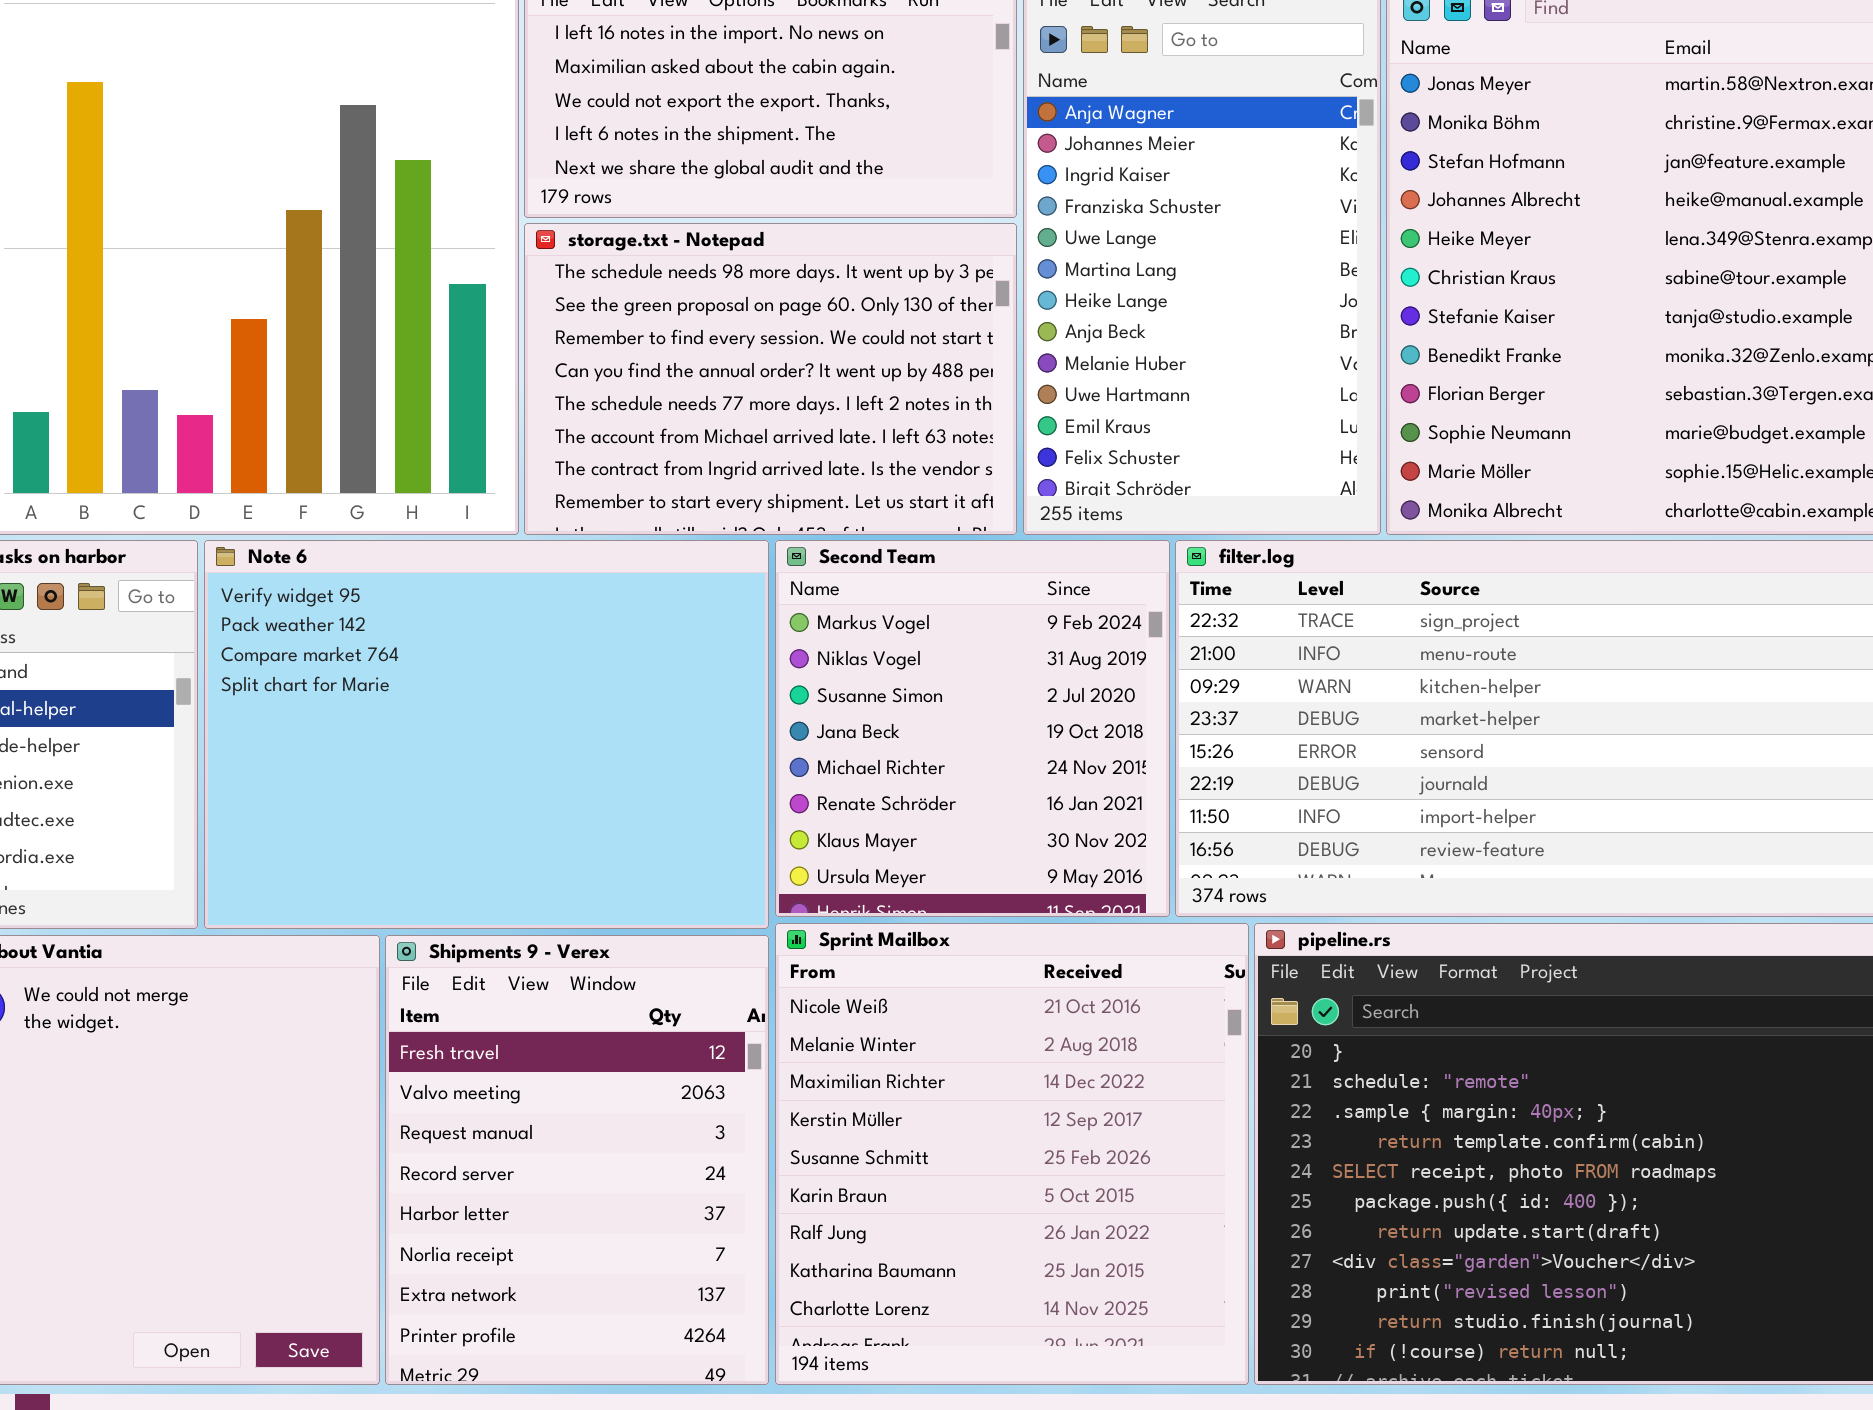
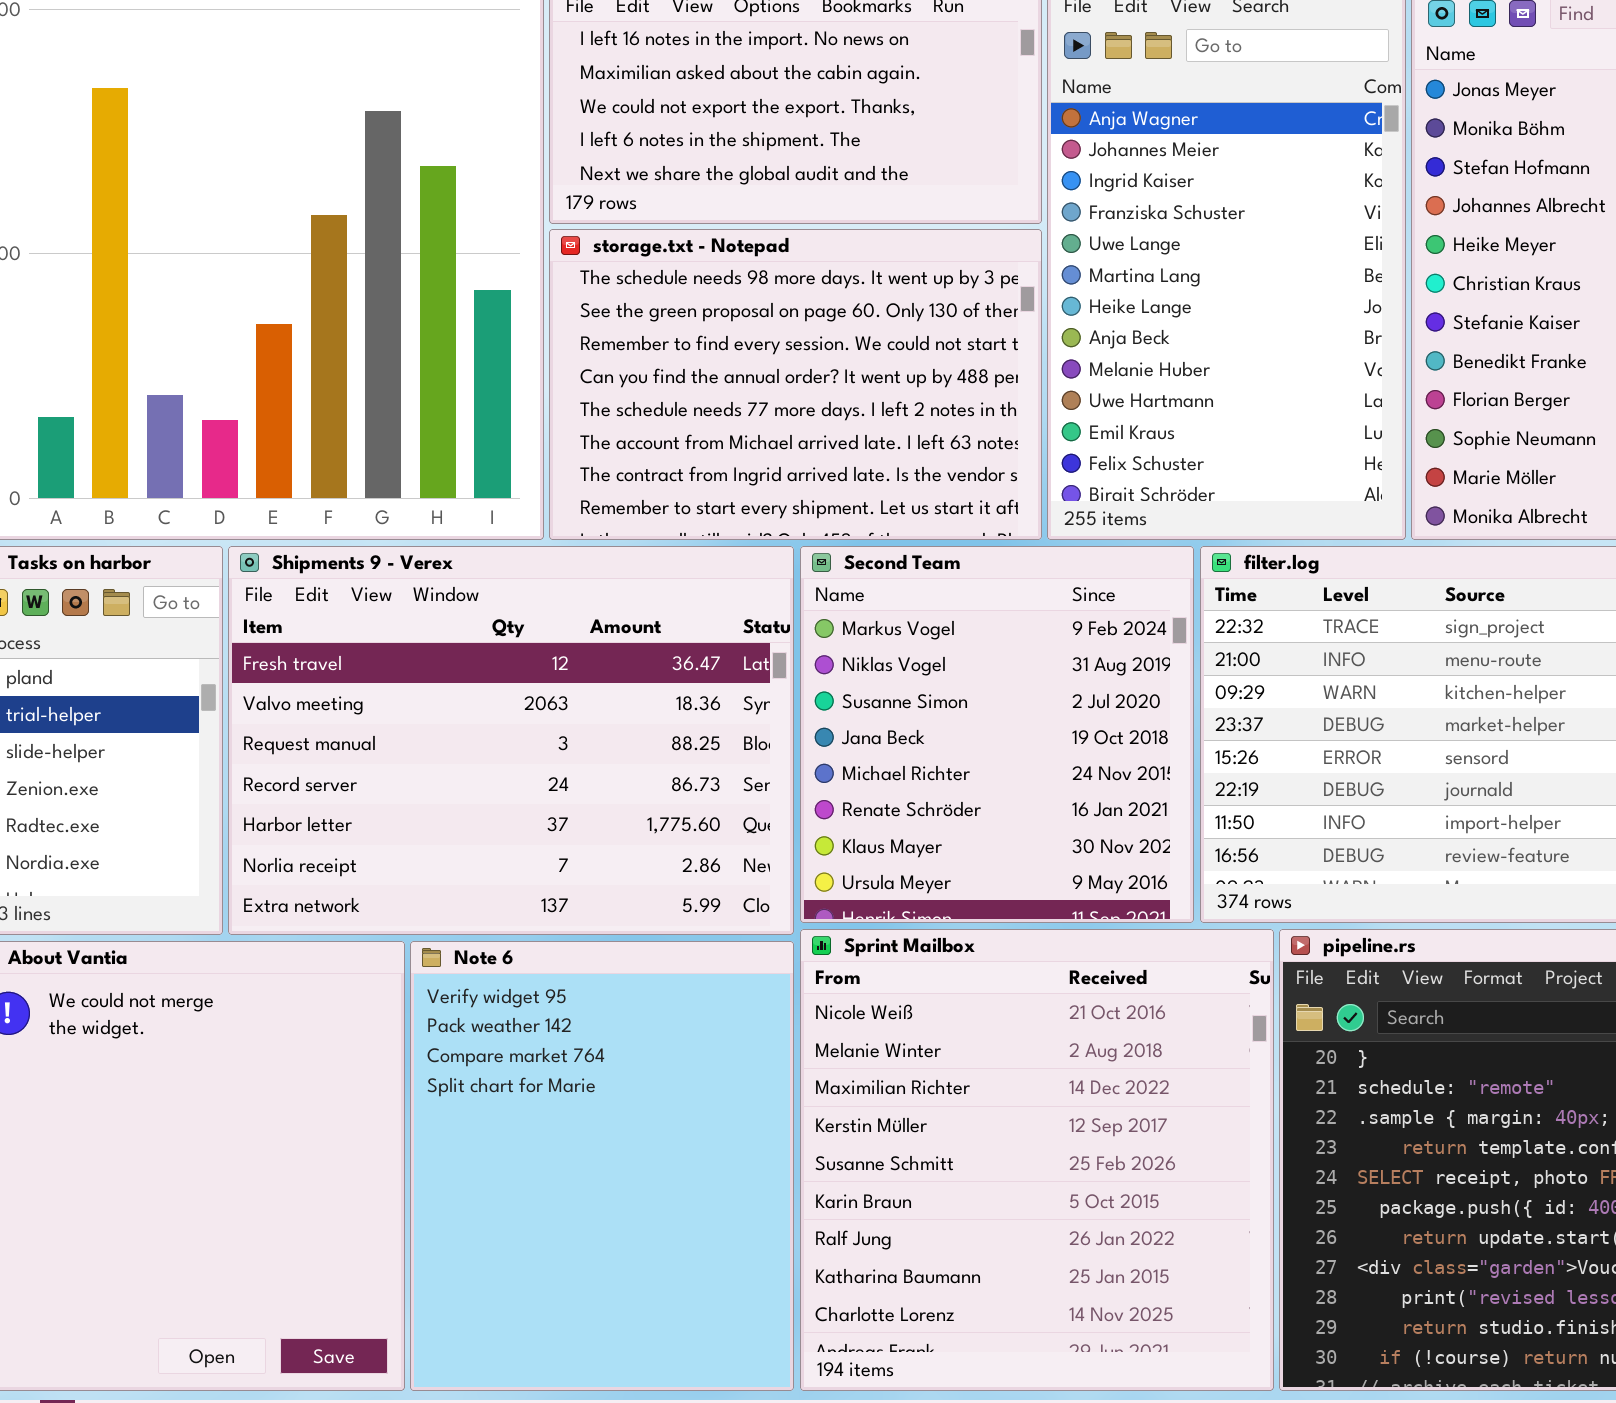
Note 6: [204,540,769,929] -> [410,941,794,1391], moved, resized
Shipments 9 - Verex: [385,935,769,1385] -> [228,546,794,935], moved, resized

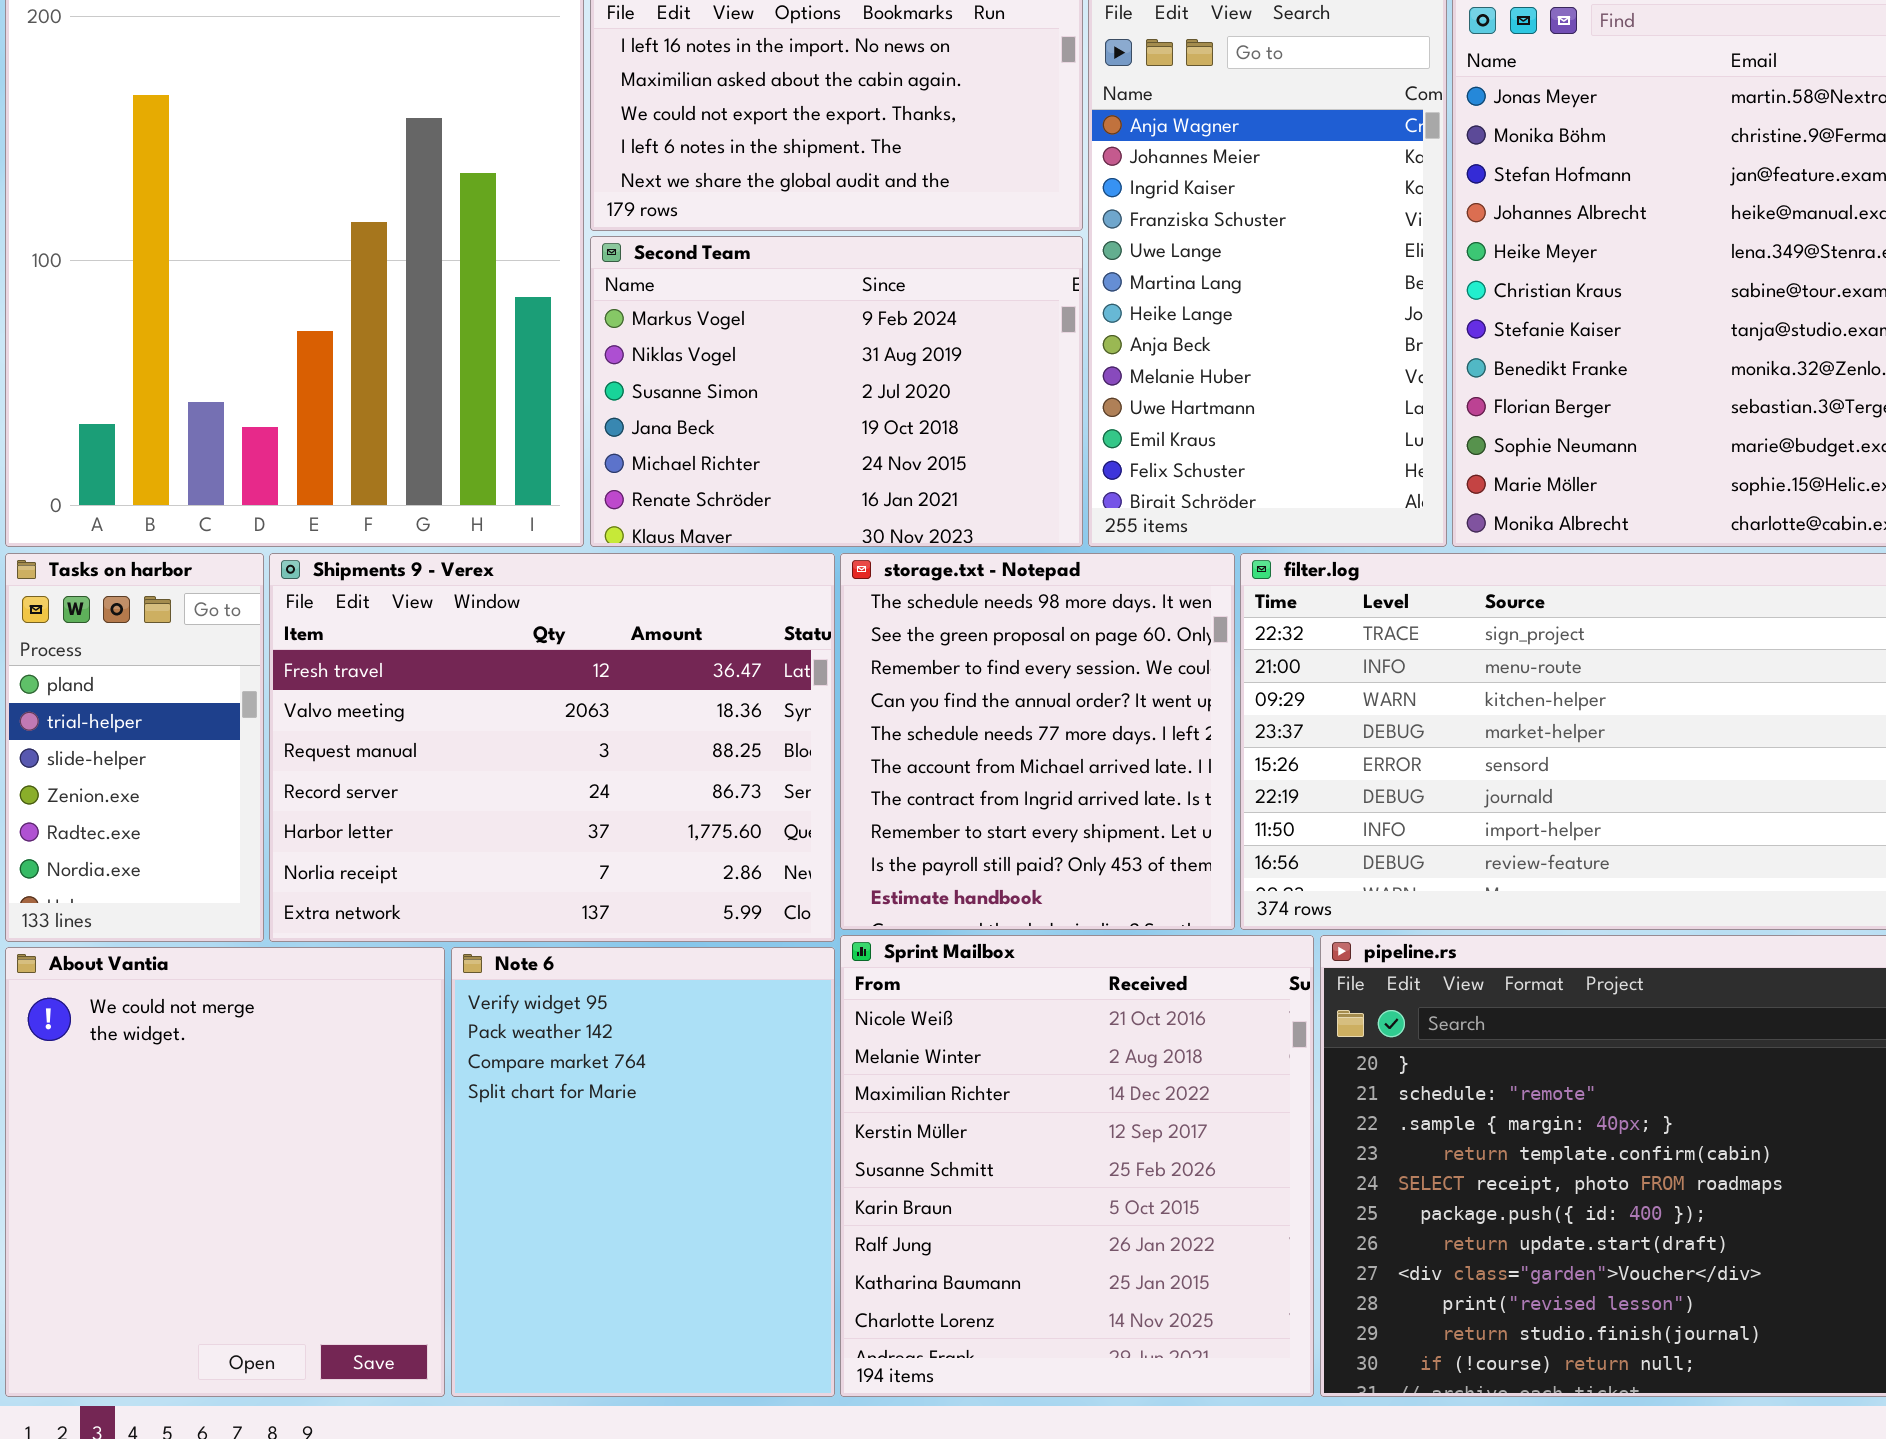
storage.txt - Notepad: [549,229,1042,540] -> [840,553,1235,930], moved, resized
Second Team: [800,546,1194,923] -> [590,236,1083,547], moved, resized

